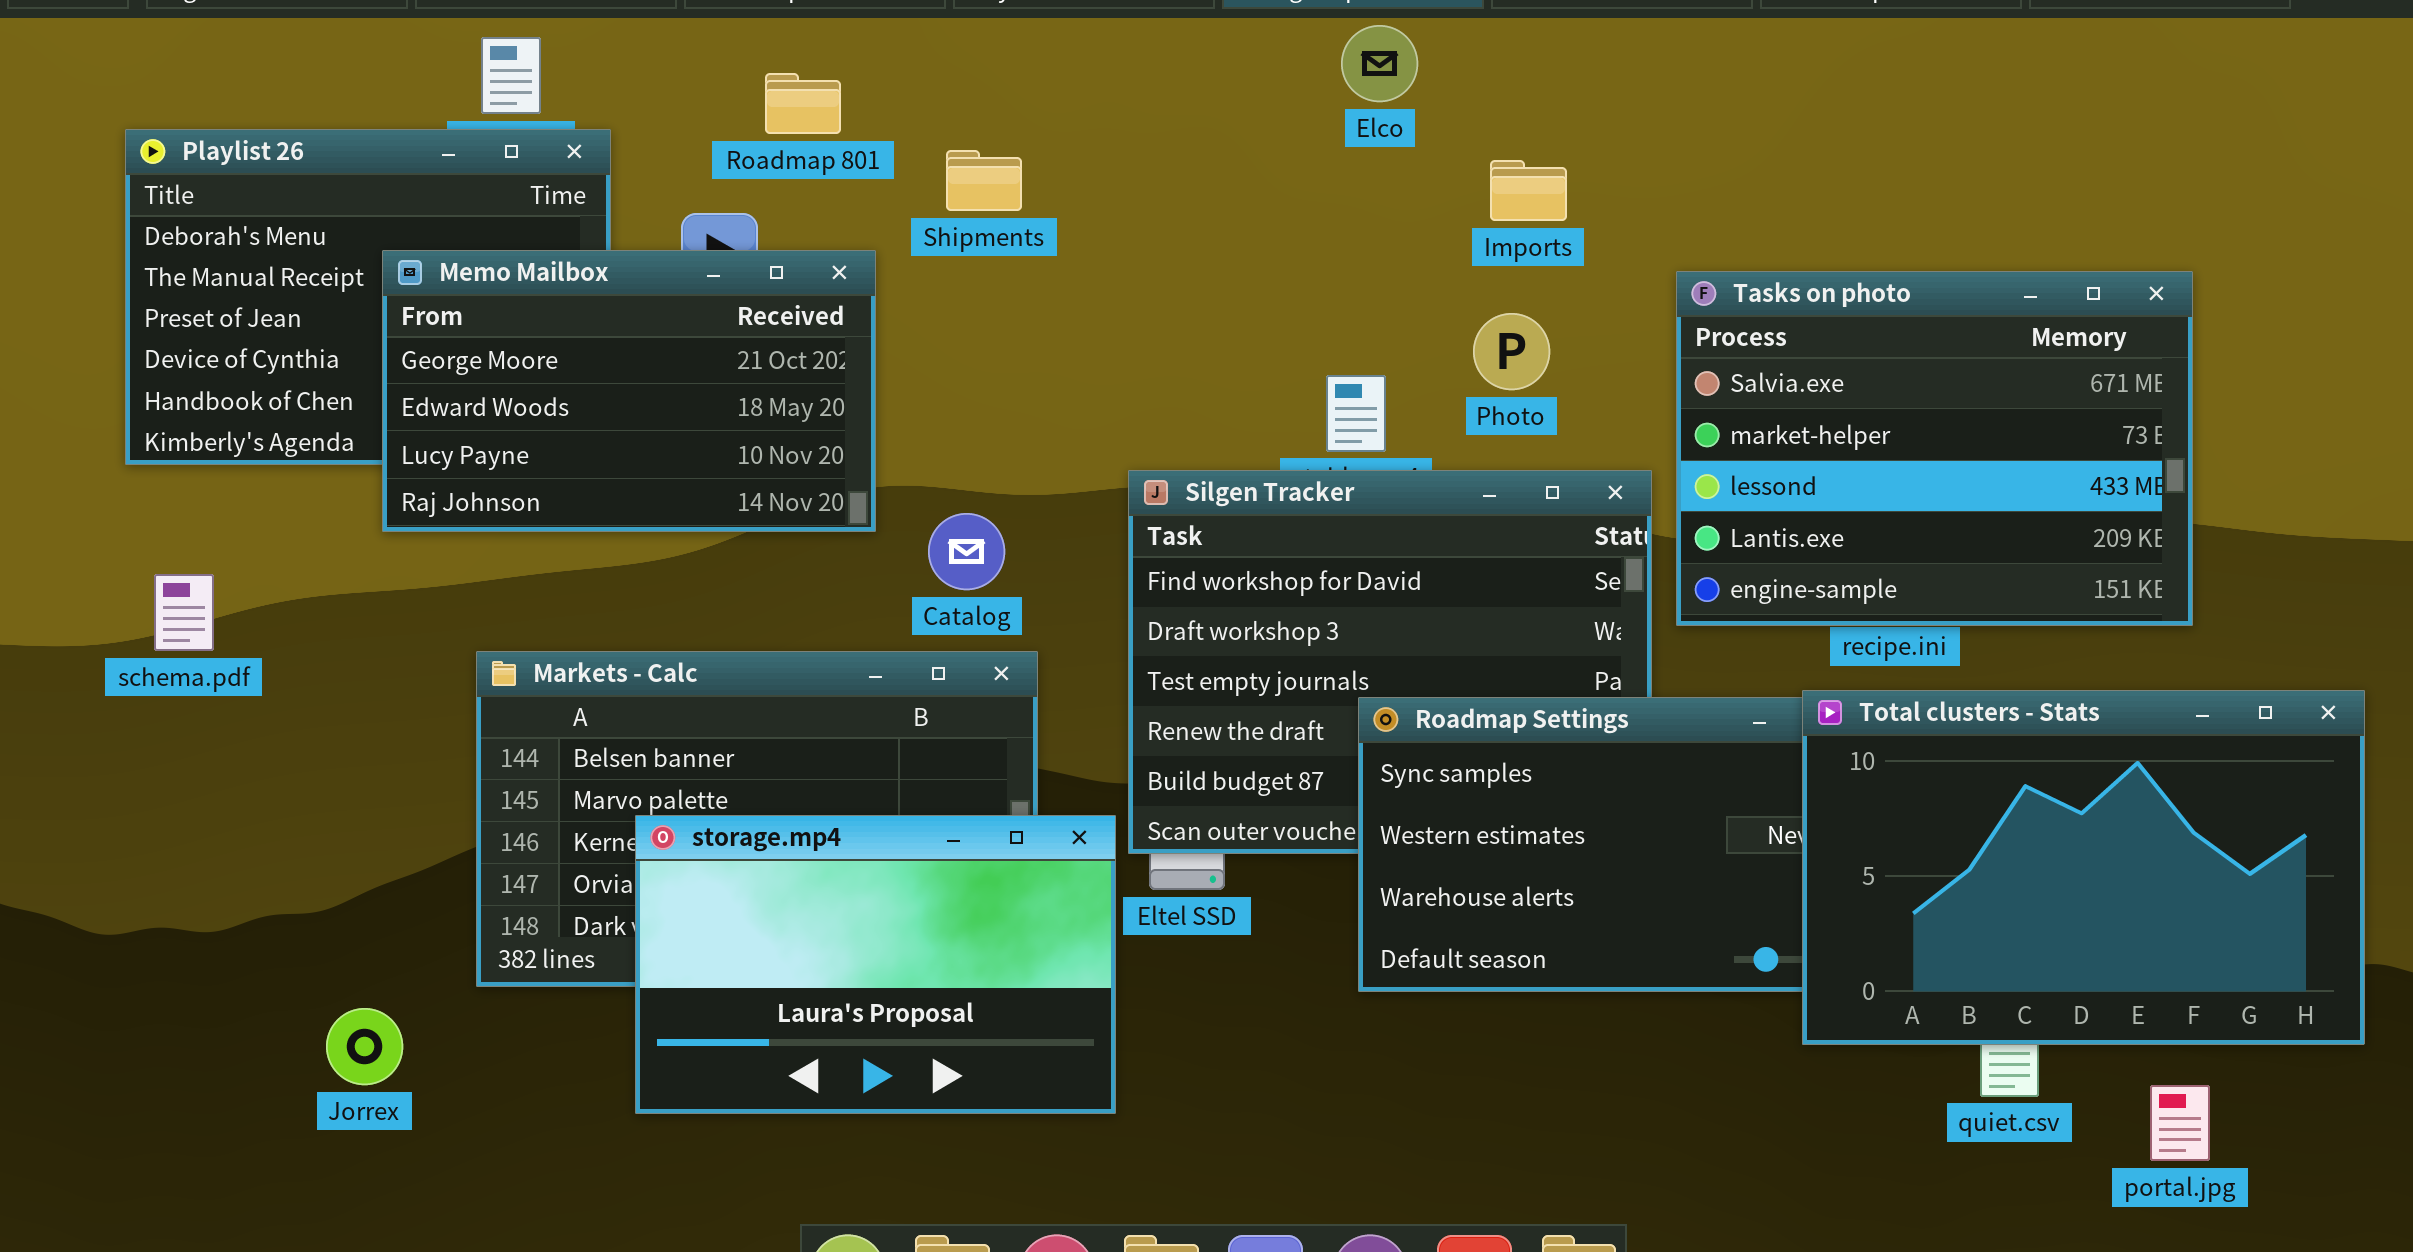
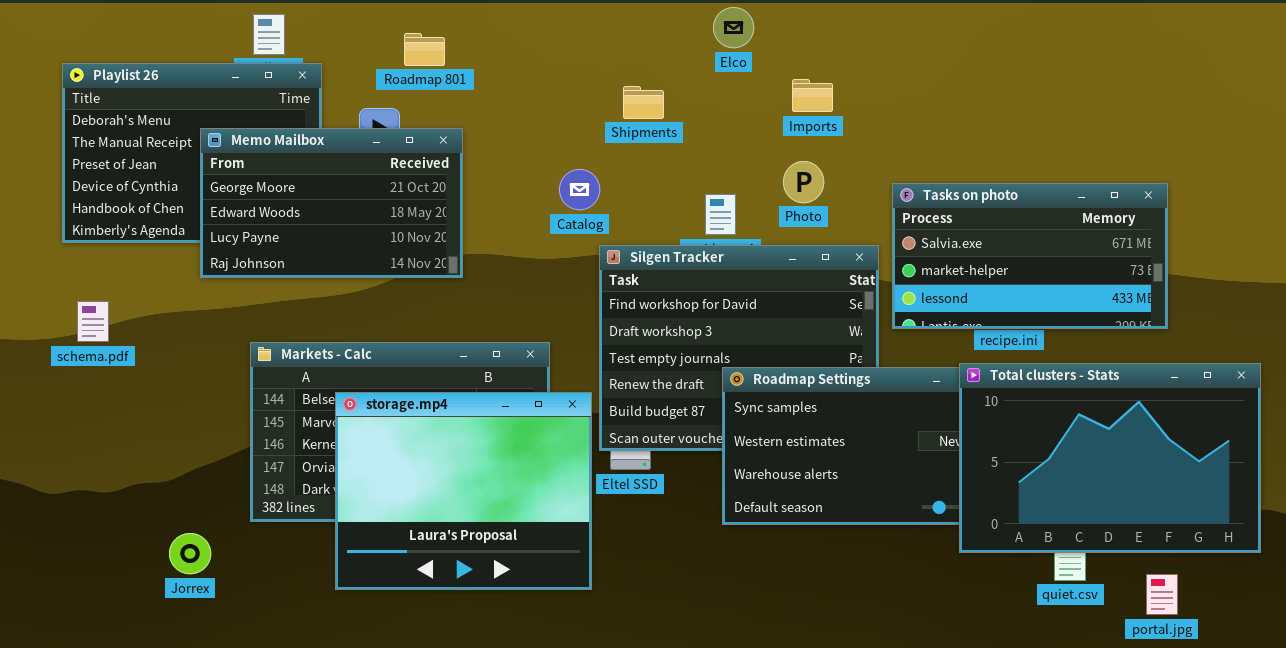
Shipments: [946,150,1022,211] -> [623,86,664,119], moved
Tasks on photo: [1676,271,2193,626] -> [892,183,1168,329], resized
Catalog: [928,513,1005,590] -> [559,169,600,210], moved
storage.mp4: [635,815,1116,1114] -> [335,392,592,590], resized

